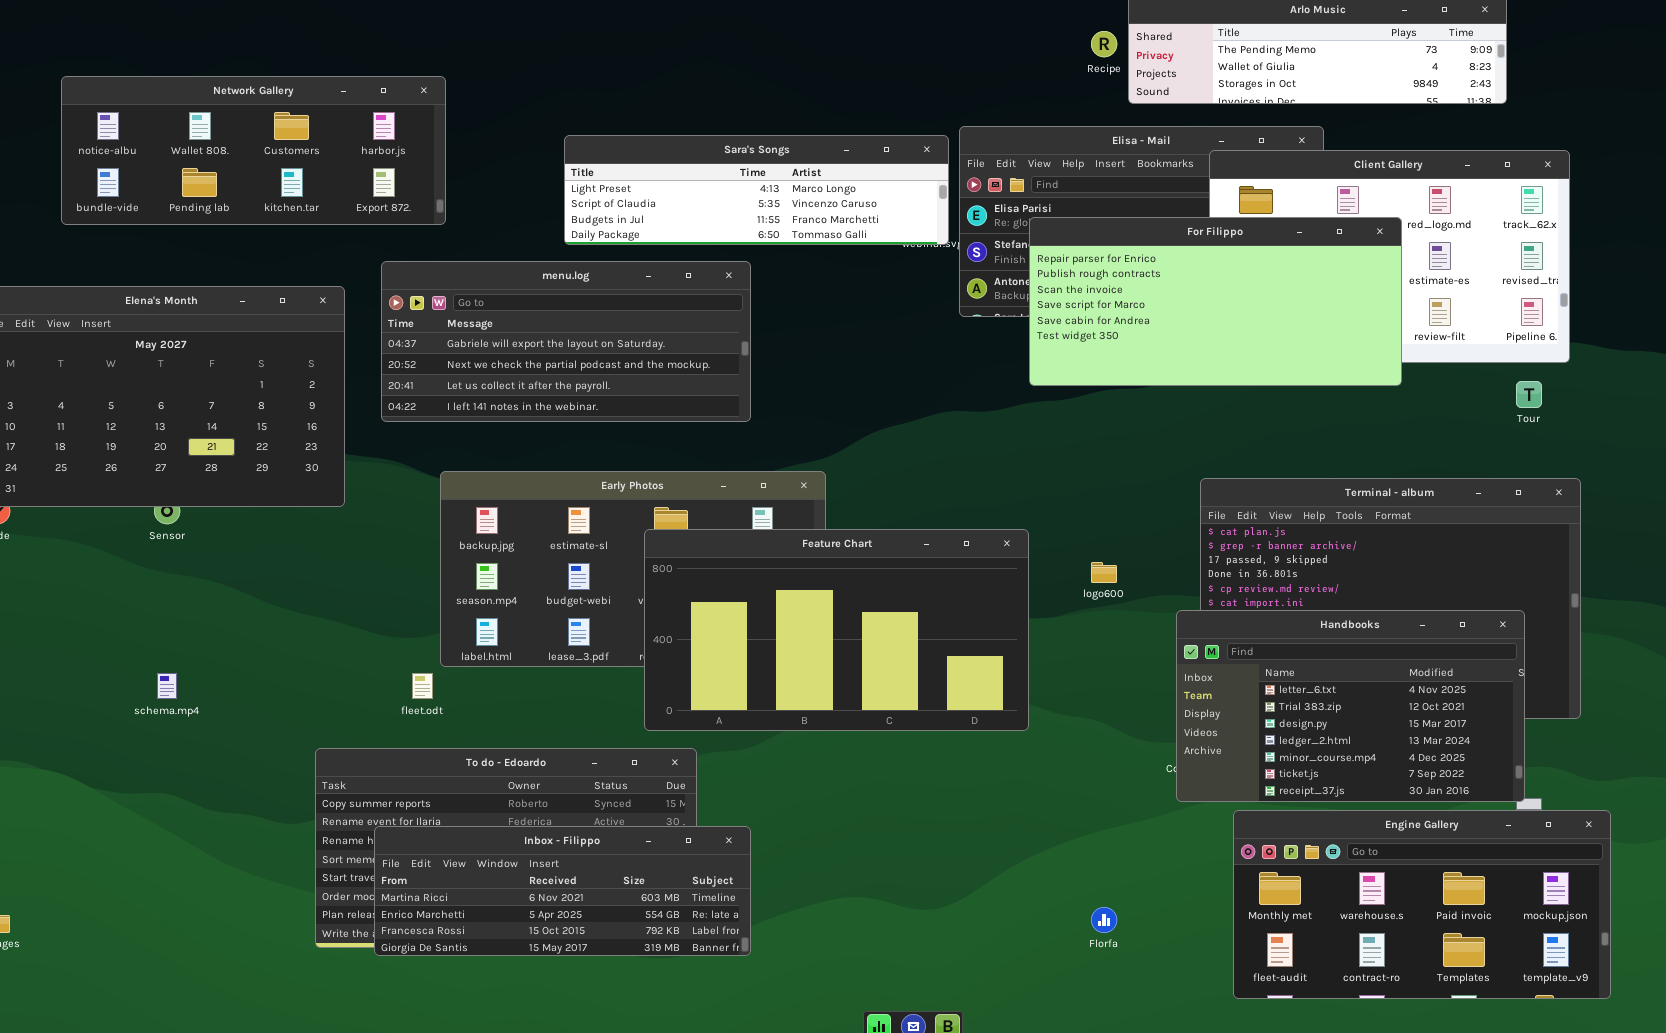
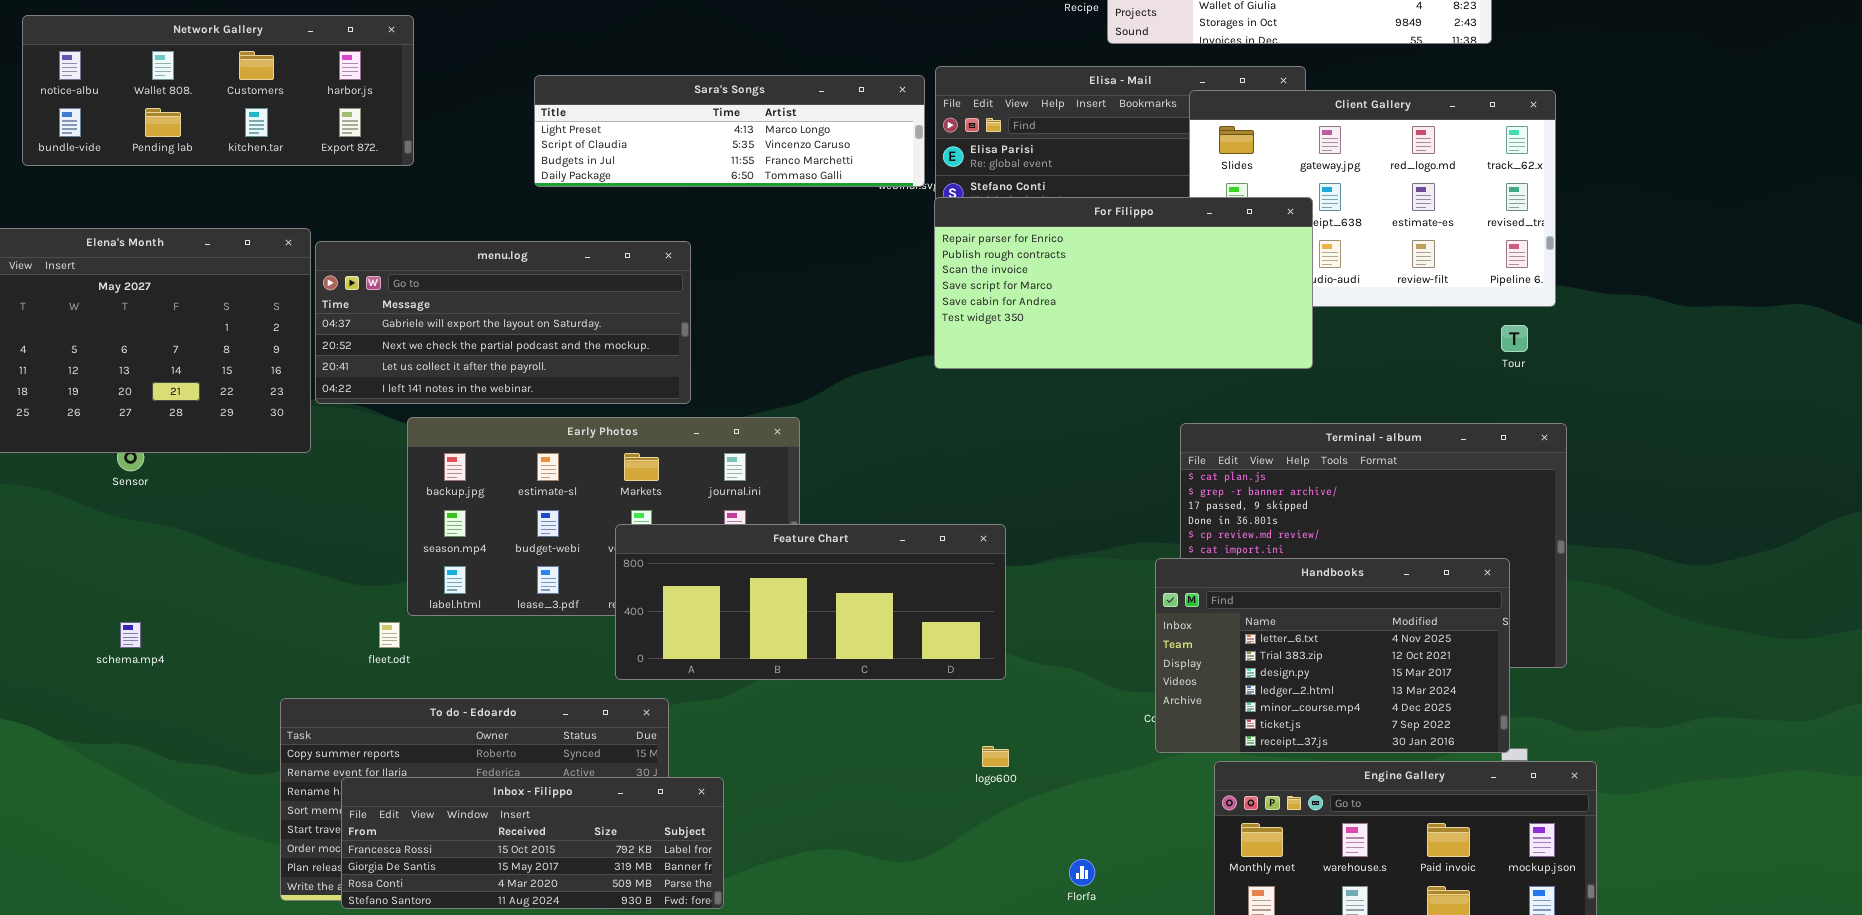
For Filippo: [1029,217,1402,386] -> [934,197,1313,369], moved
menu.log: [381,261,751,422] -> [315,241,691,404], moved
Feature Chart: [644,529,1029,731] -> [615,524,1006,680], resized
logo600: [1091,562,1117,583] -> [982,746,1009,767], moved
Inbox - Filippo: [374,826,751,956] -> [341,777,724,909], scrolled down 2 rows

